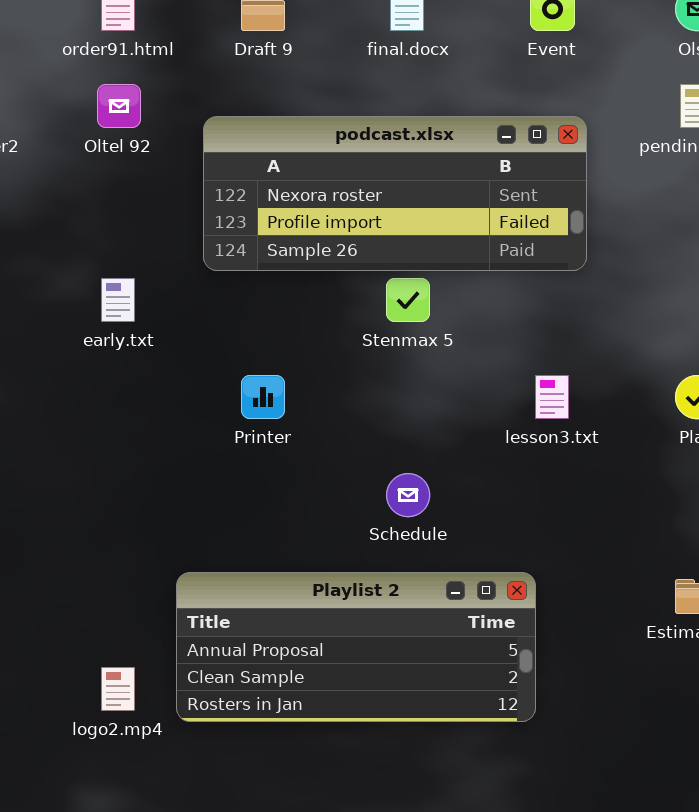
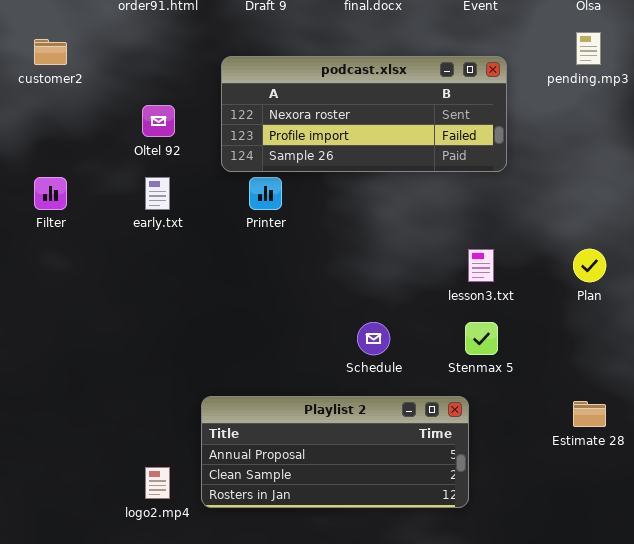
Oltel 92: [97,84,141,128] -> [142,105,175,137], moved
Stenmax 5: [386,278,430,322] -> [465,322,498,355], moved
Printer: [241,375,285,419] -> [249,177,282,210], moved

